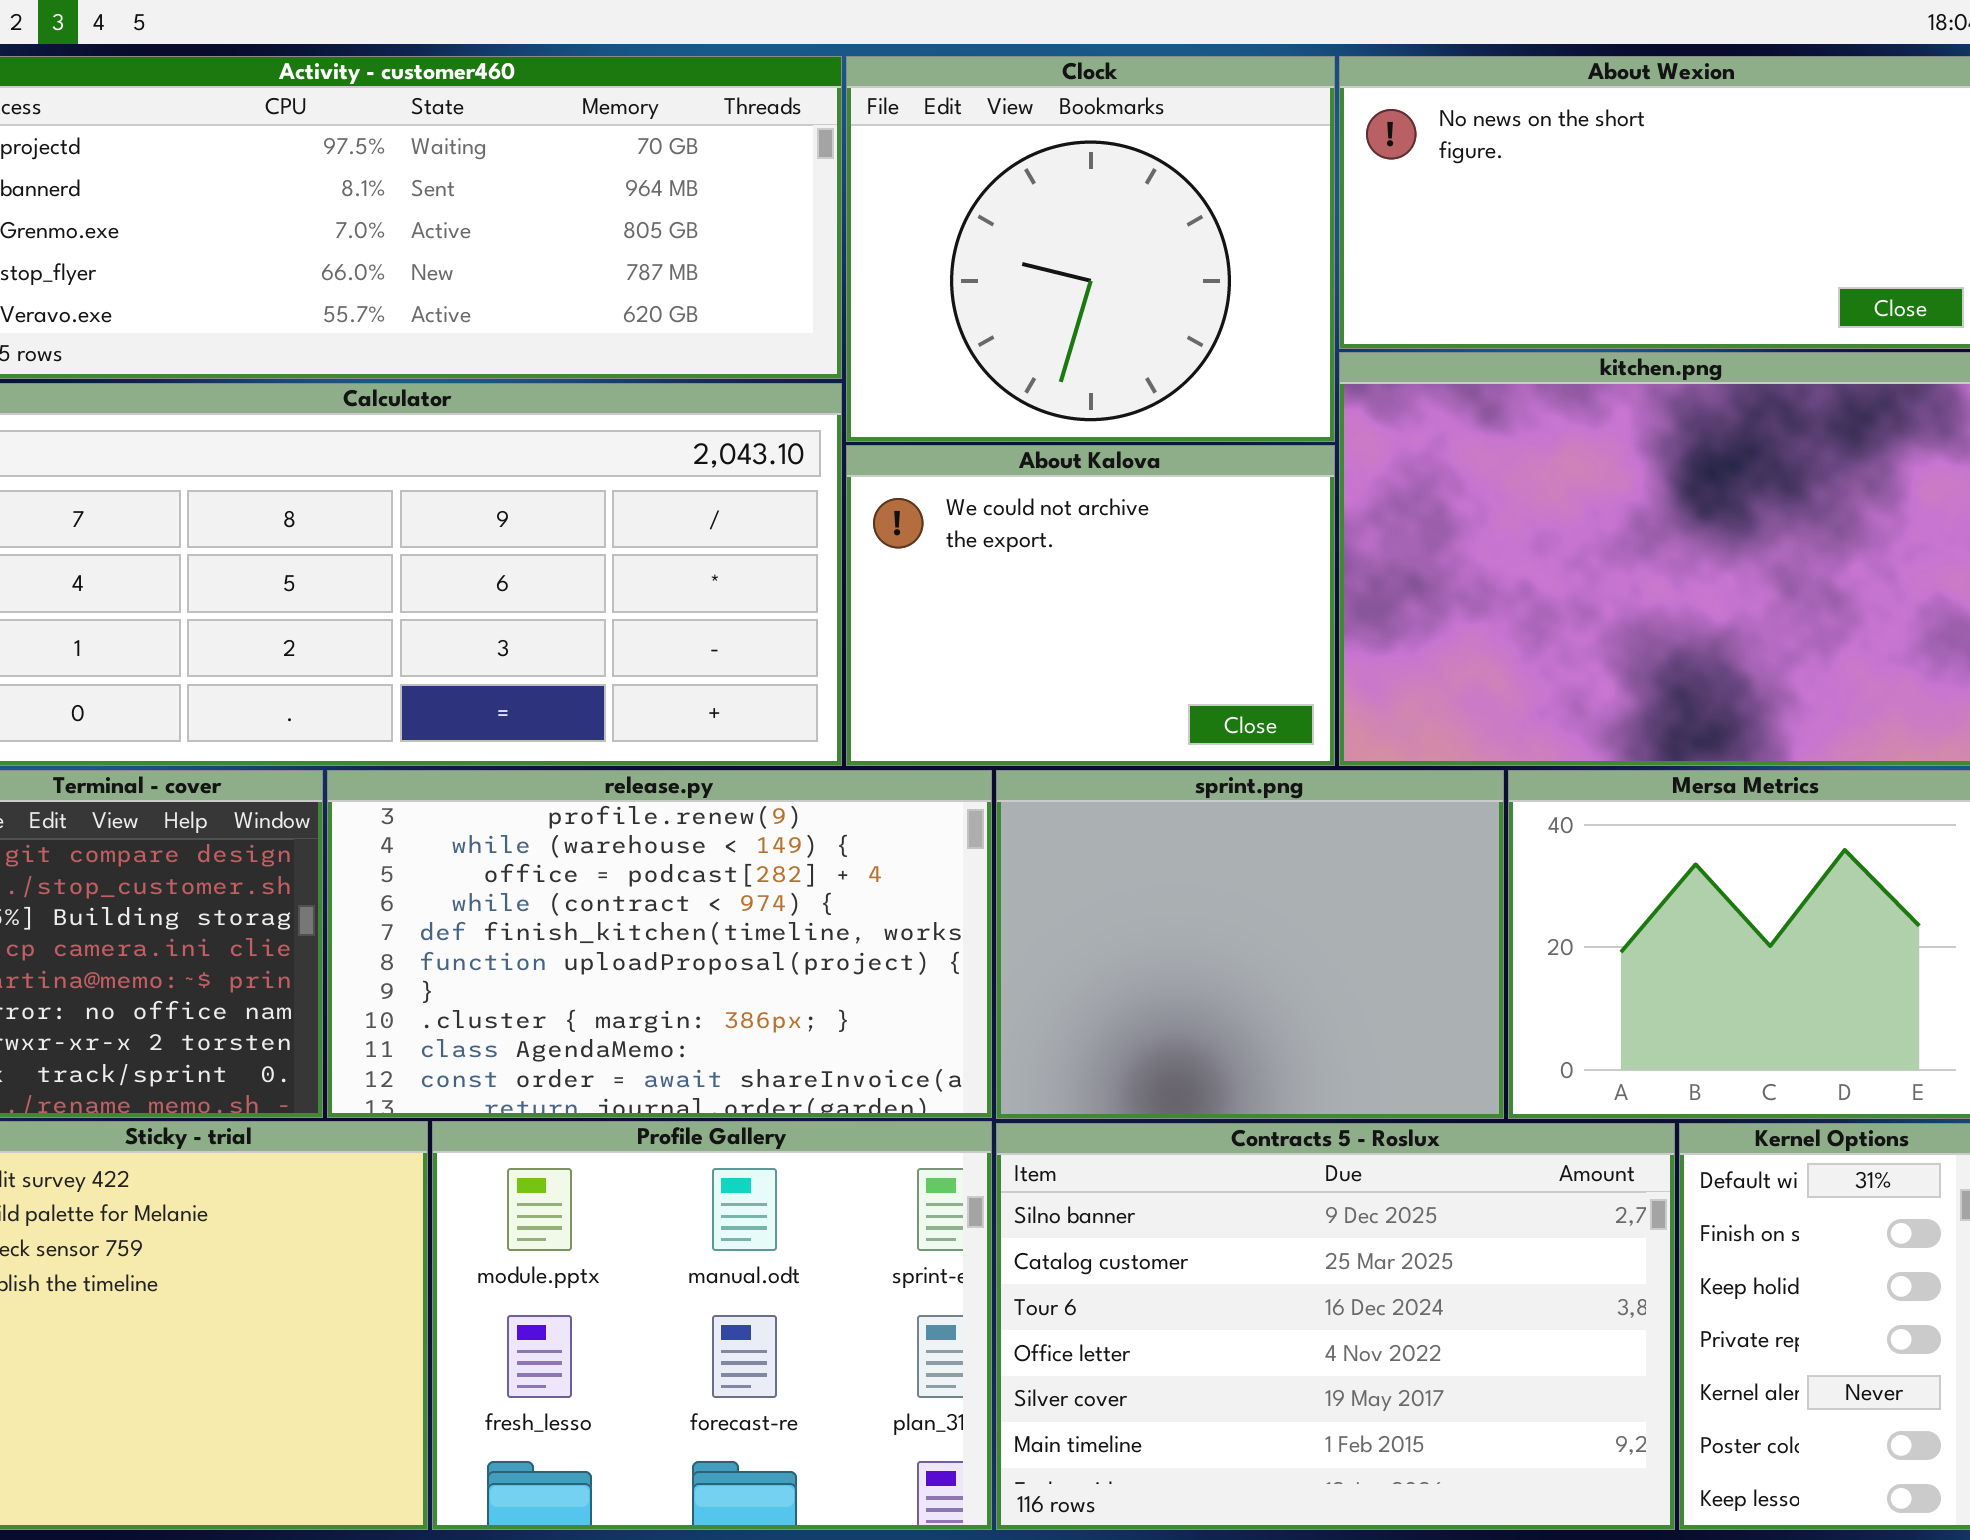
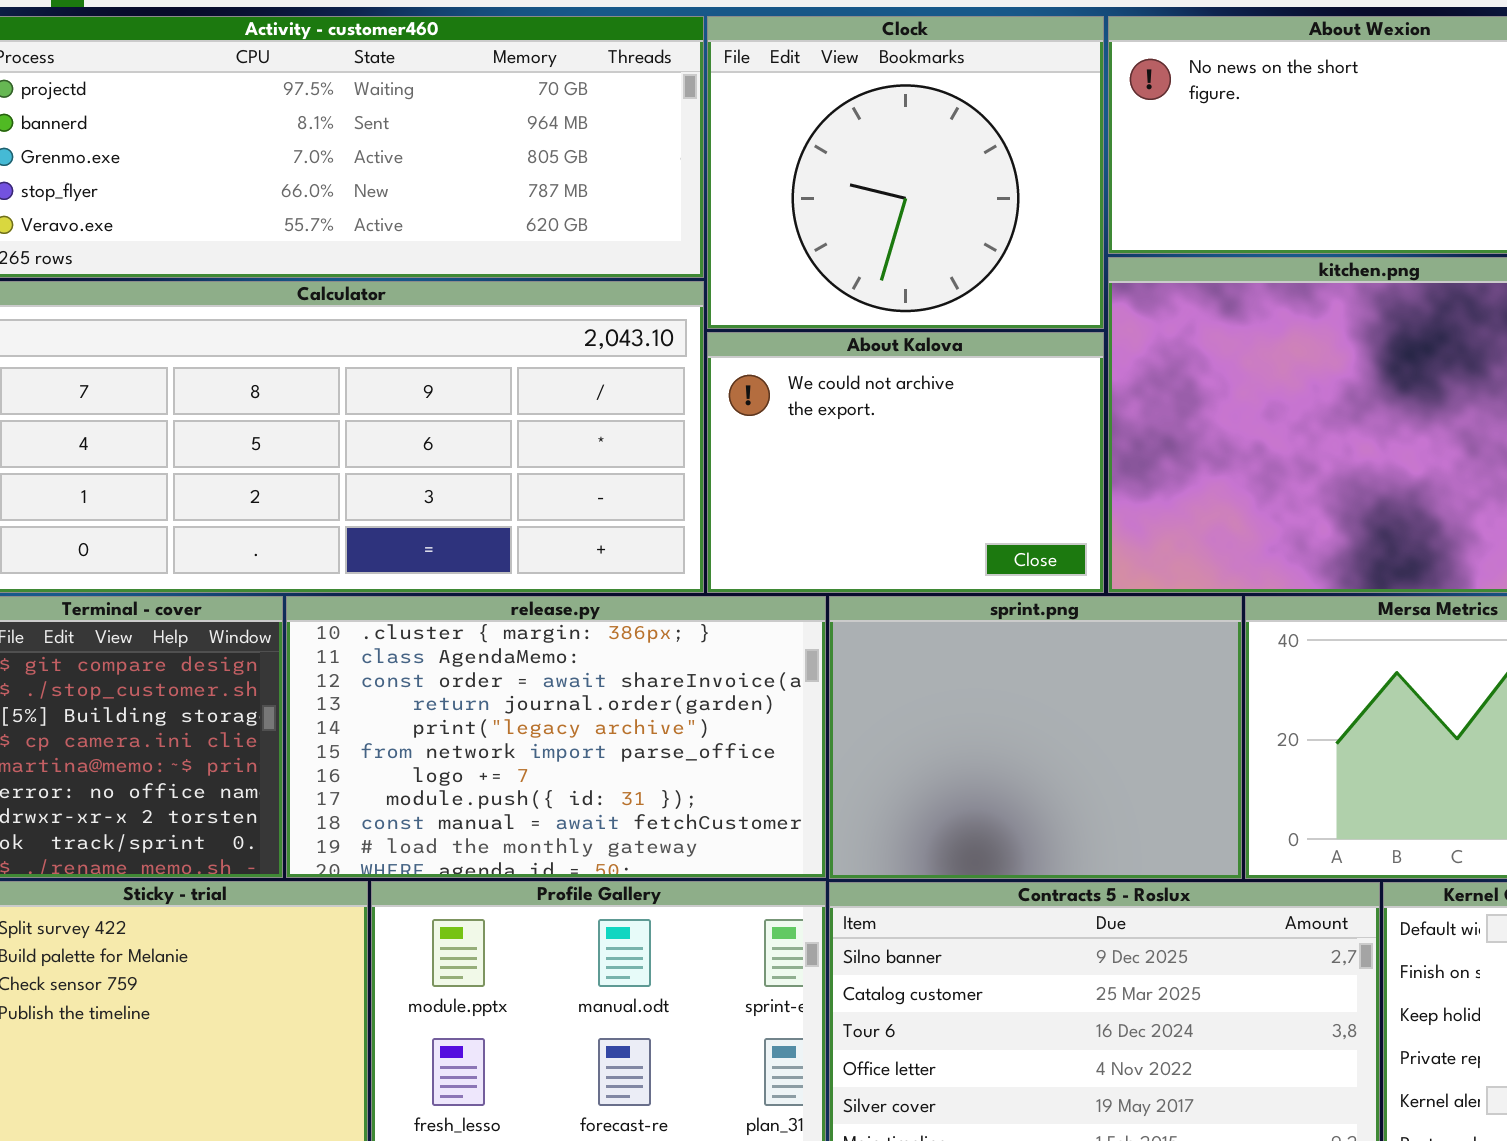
release.py: [327,770,992,1118] -> [286,596,826,878], scrolled down 7 rows

